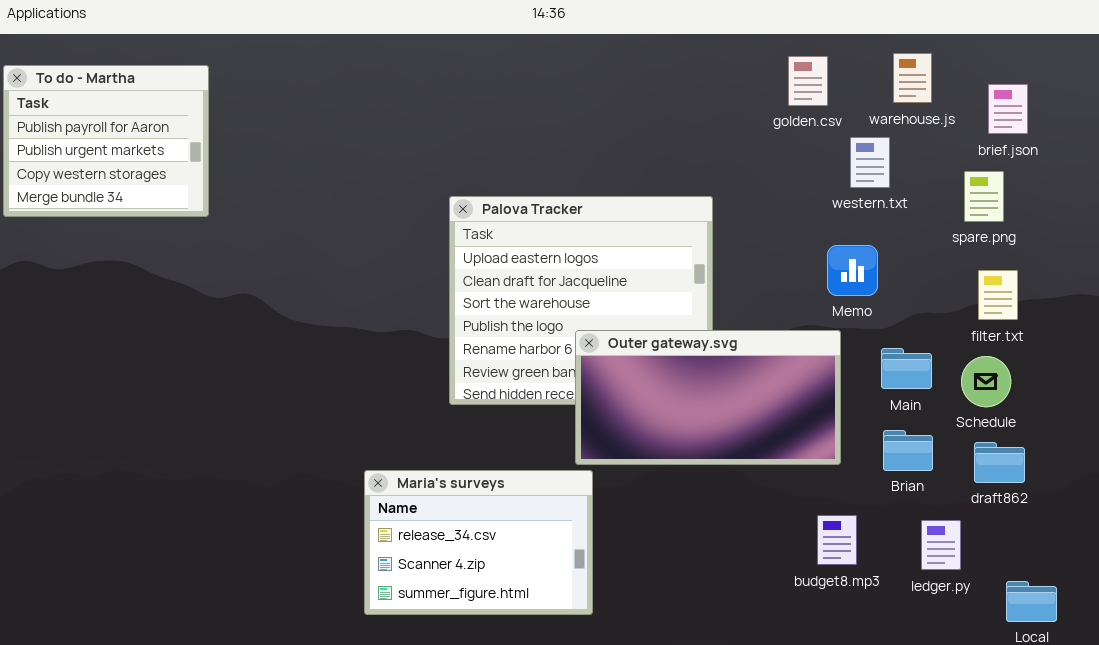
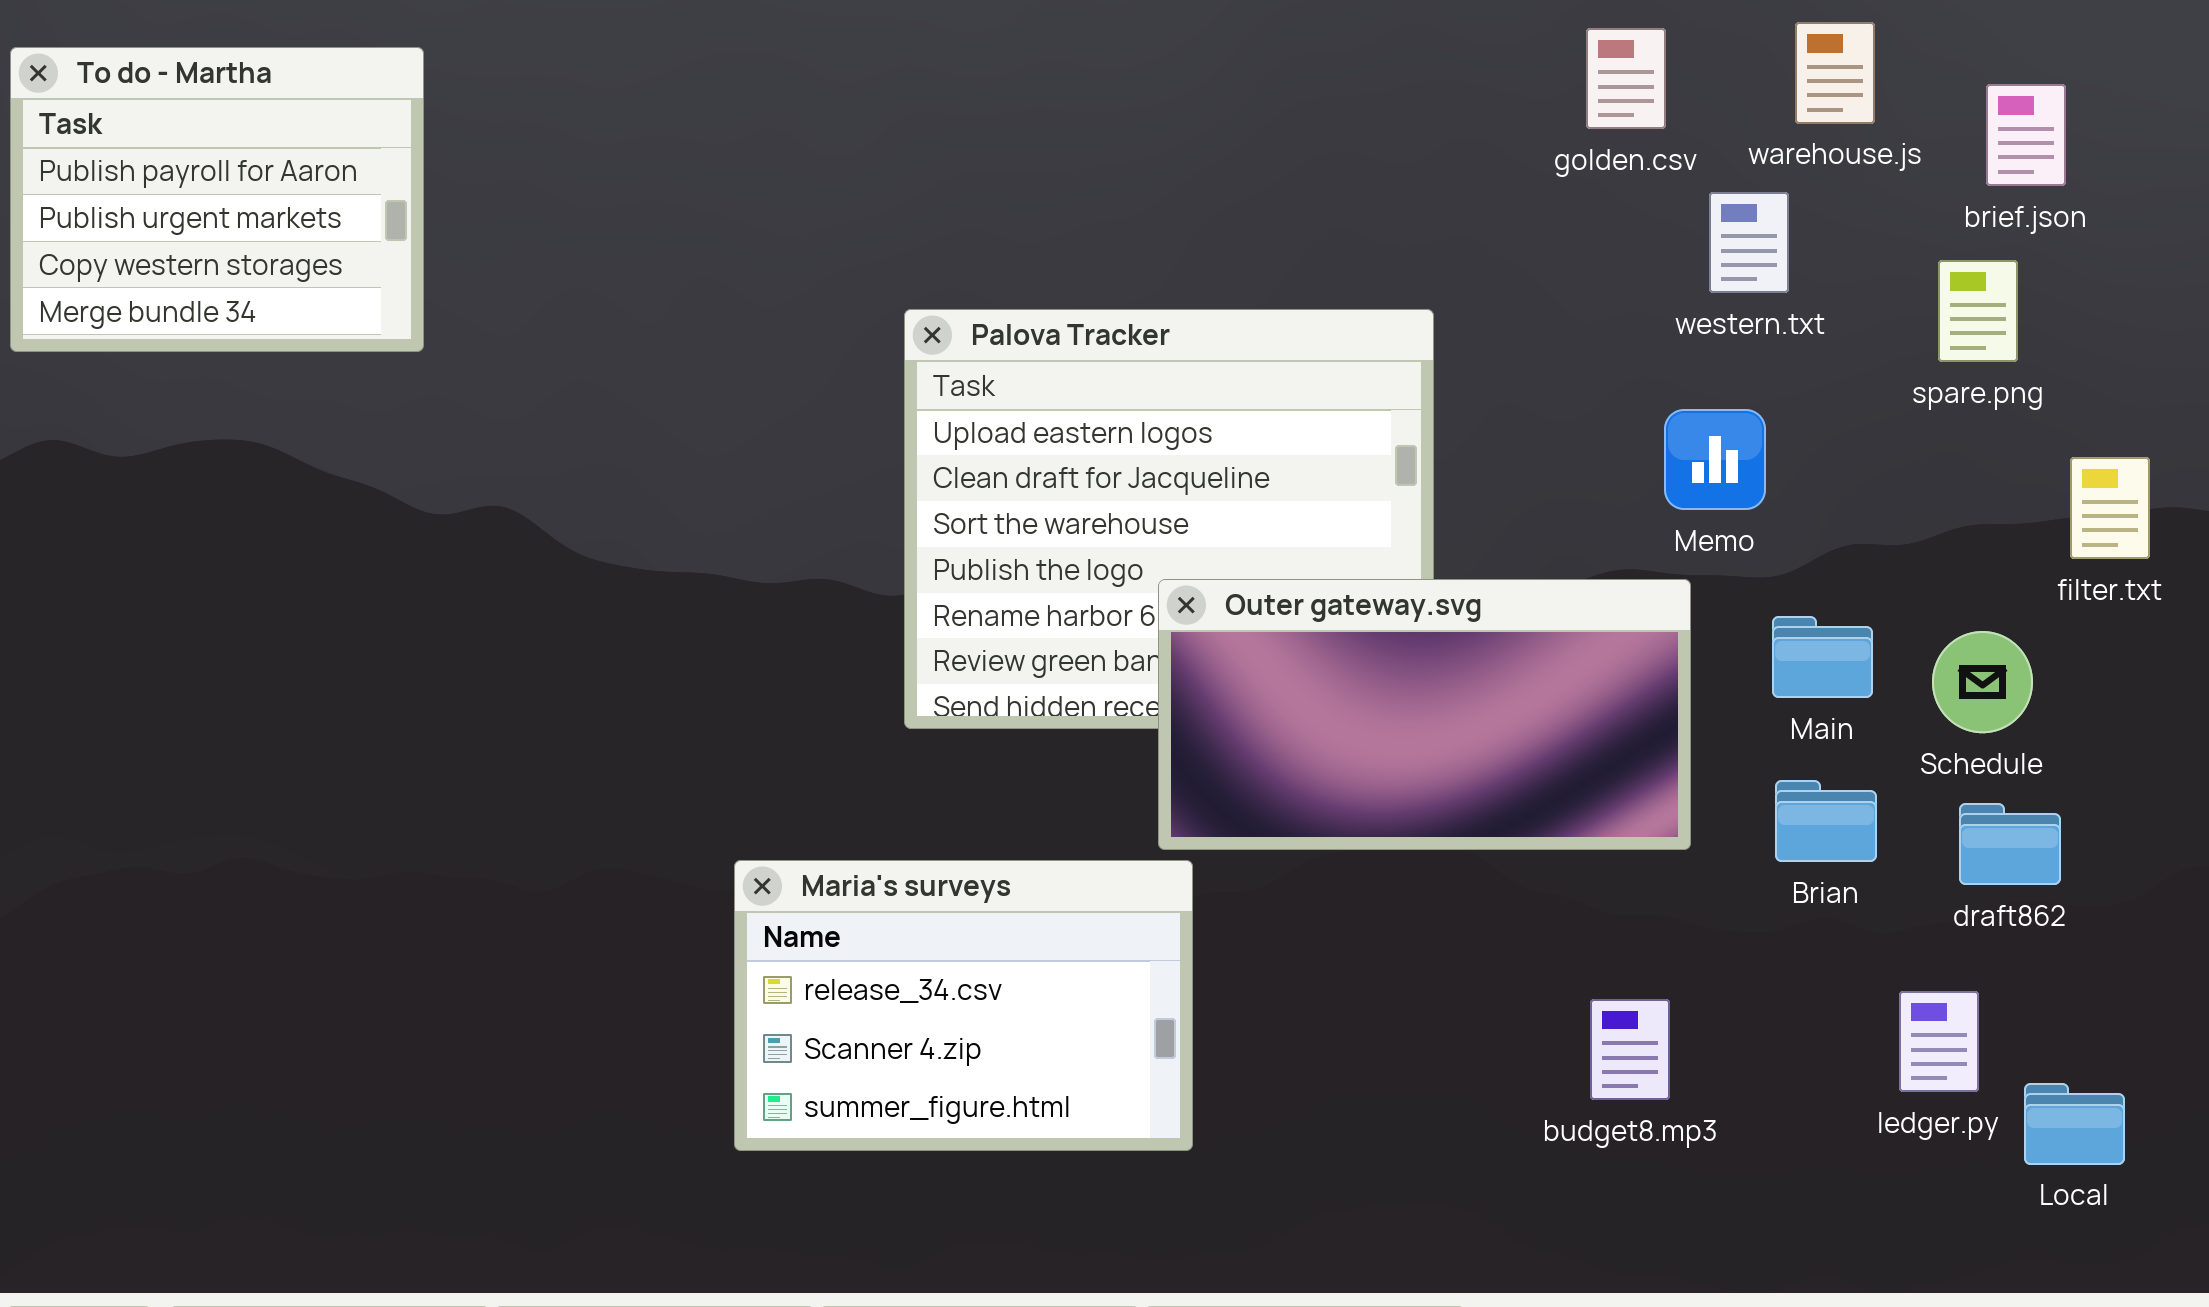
filter.txt: [978,270,1018,320] -> [2070,457,2150,559], moved
budget8.mp3: [817,515,857,565] -> [1590,999,1670,1100], moved
ledger.py: [921,520,961,570] -> [1899,991,1979,1092], moved

